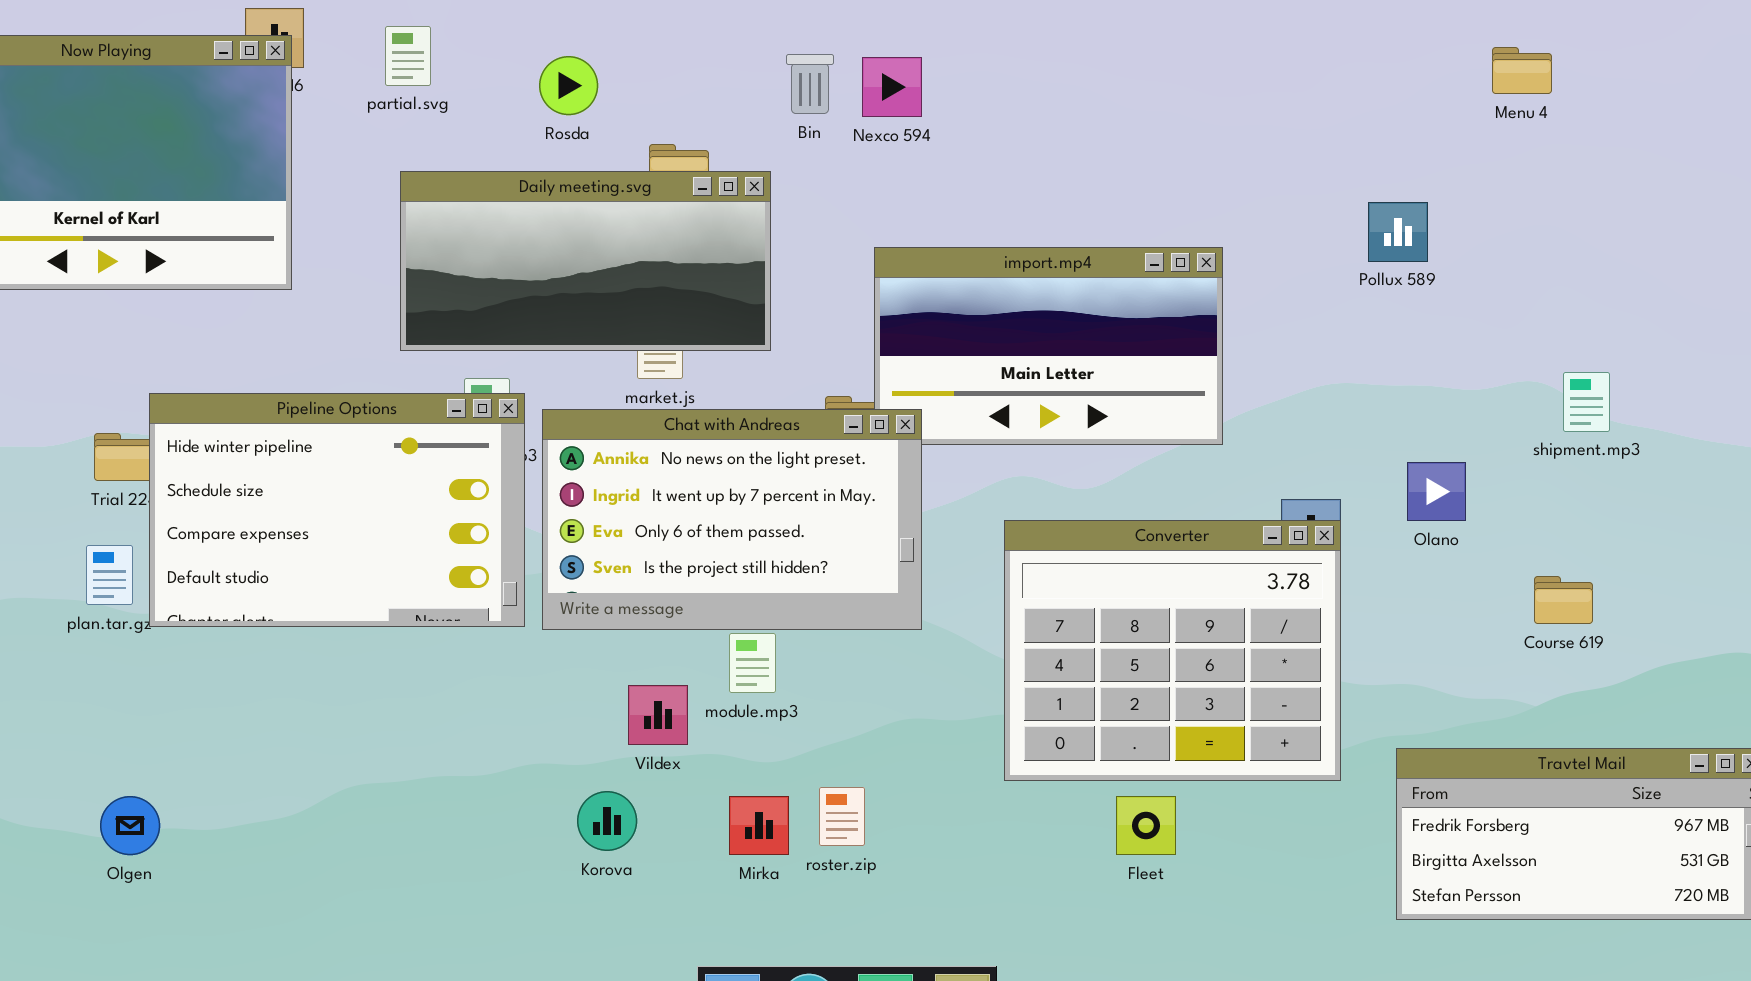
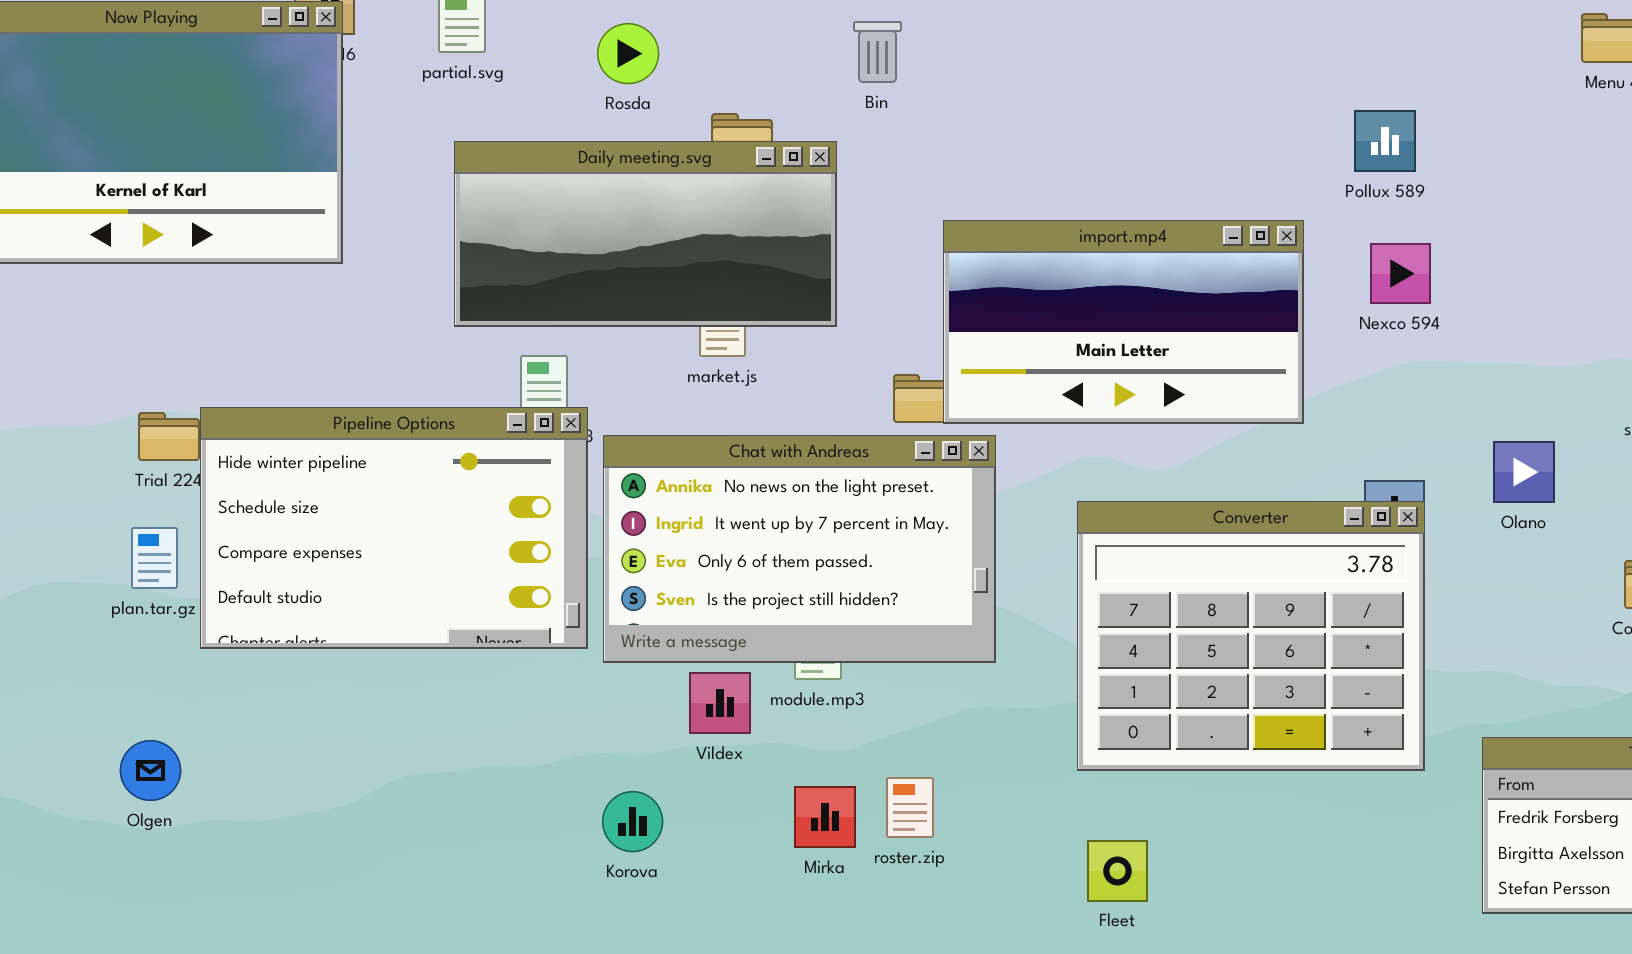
Nexco 594: [862,57,922,117] -> [1370,243,1431,304], moved
Pollux 589: [1368,202,1428,262] -> [1354,110,1416,172], moved
Pipeline Options: [149,393,525,627] -> [200,407,588,649], moved
Chat with Andreas: [542,409,922,630] -> [603,435,996,663], moved
Korova: [577,791,637,851] -> [602,791,663,852], moved
Olgen: [100,796,160,855] -> [120,740,181,801], moved
Fleet: [1116,796,1176,855] -> [1087,840,1148,902], moved

